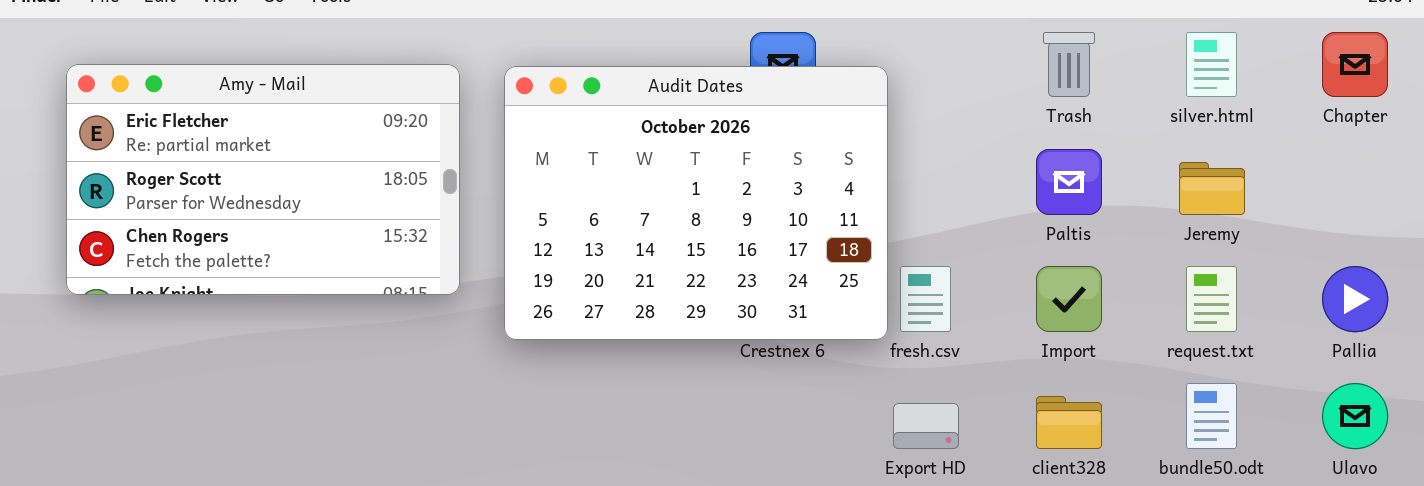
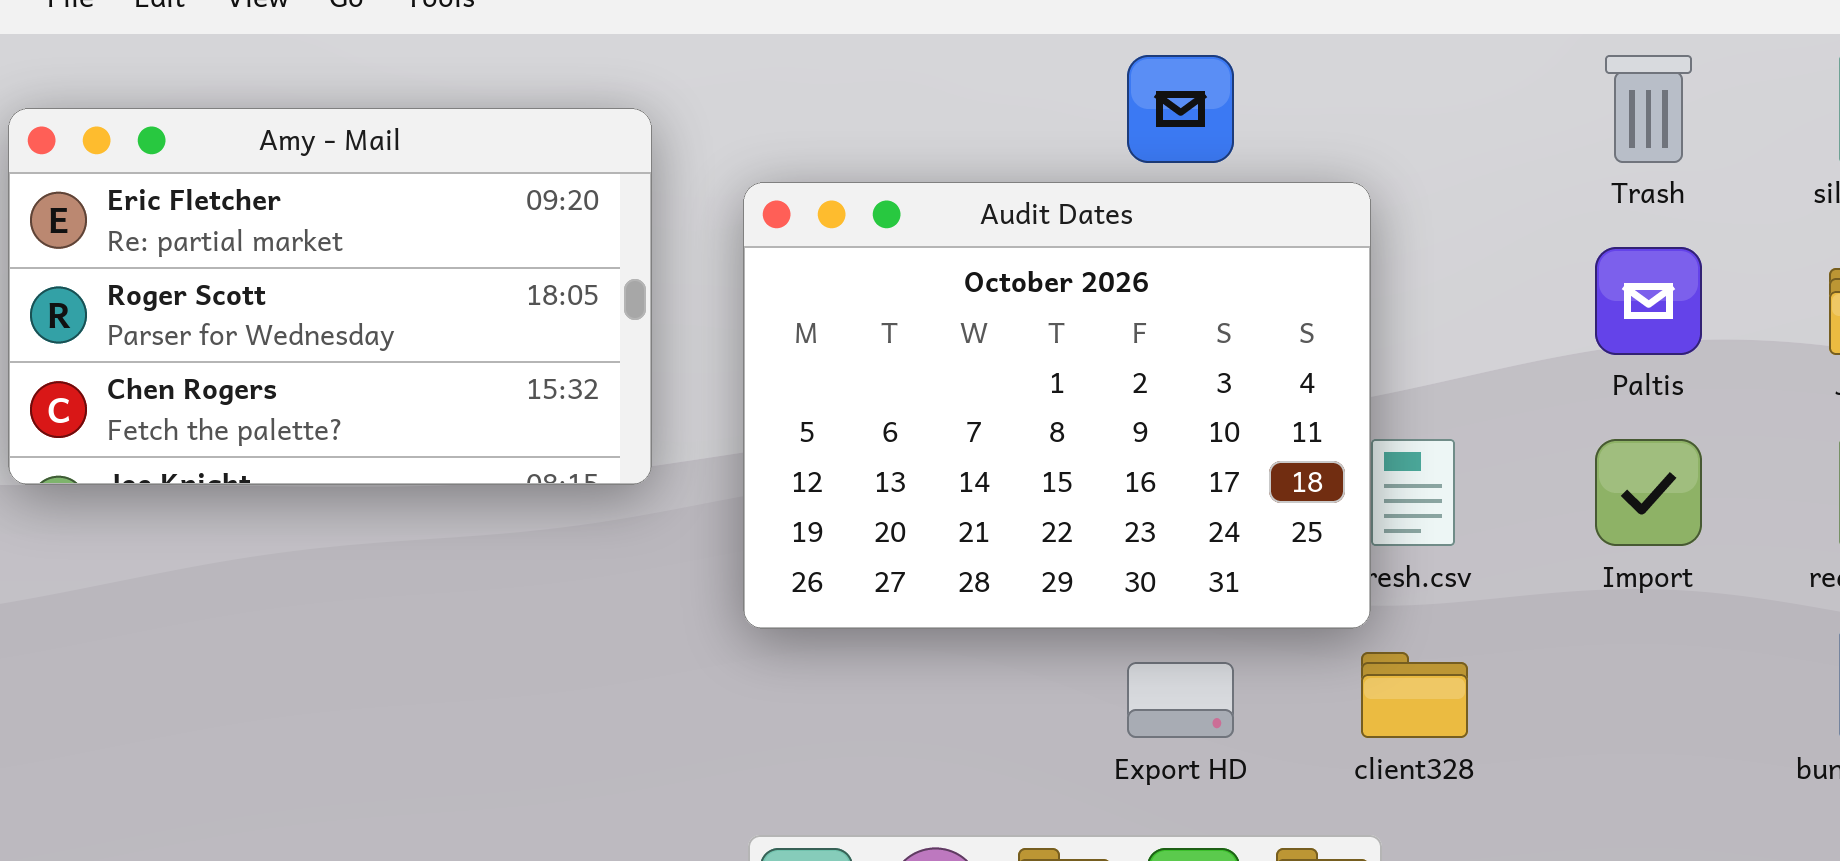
Audit Dates: [504,66,888,340] -> [743,182,1371,629], moved
client328: [1036,396,1102,449] -> [1361,652,1468,738], moved
Export HD: [893,403,959,449] -> [1127,662,1234,738], moved

